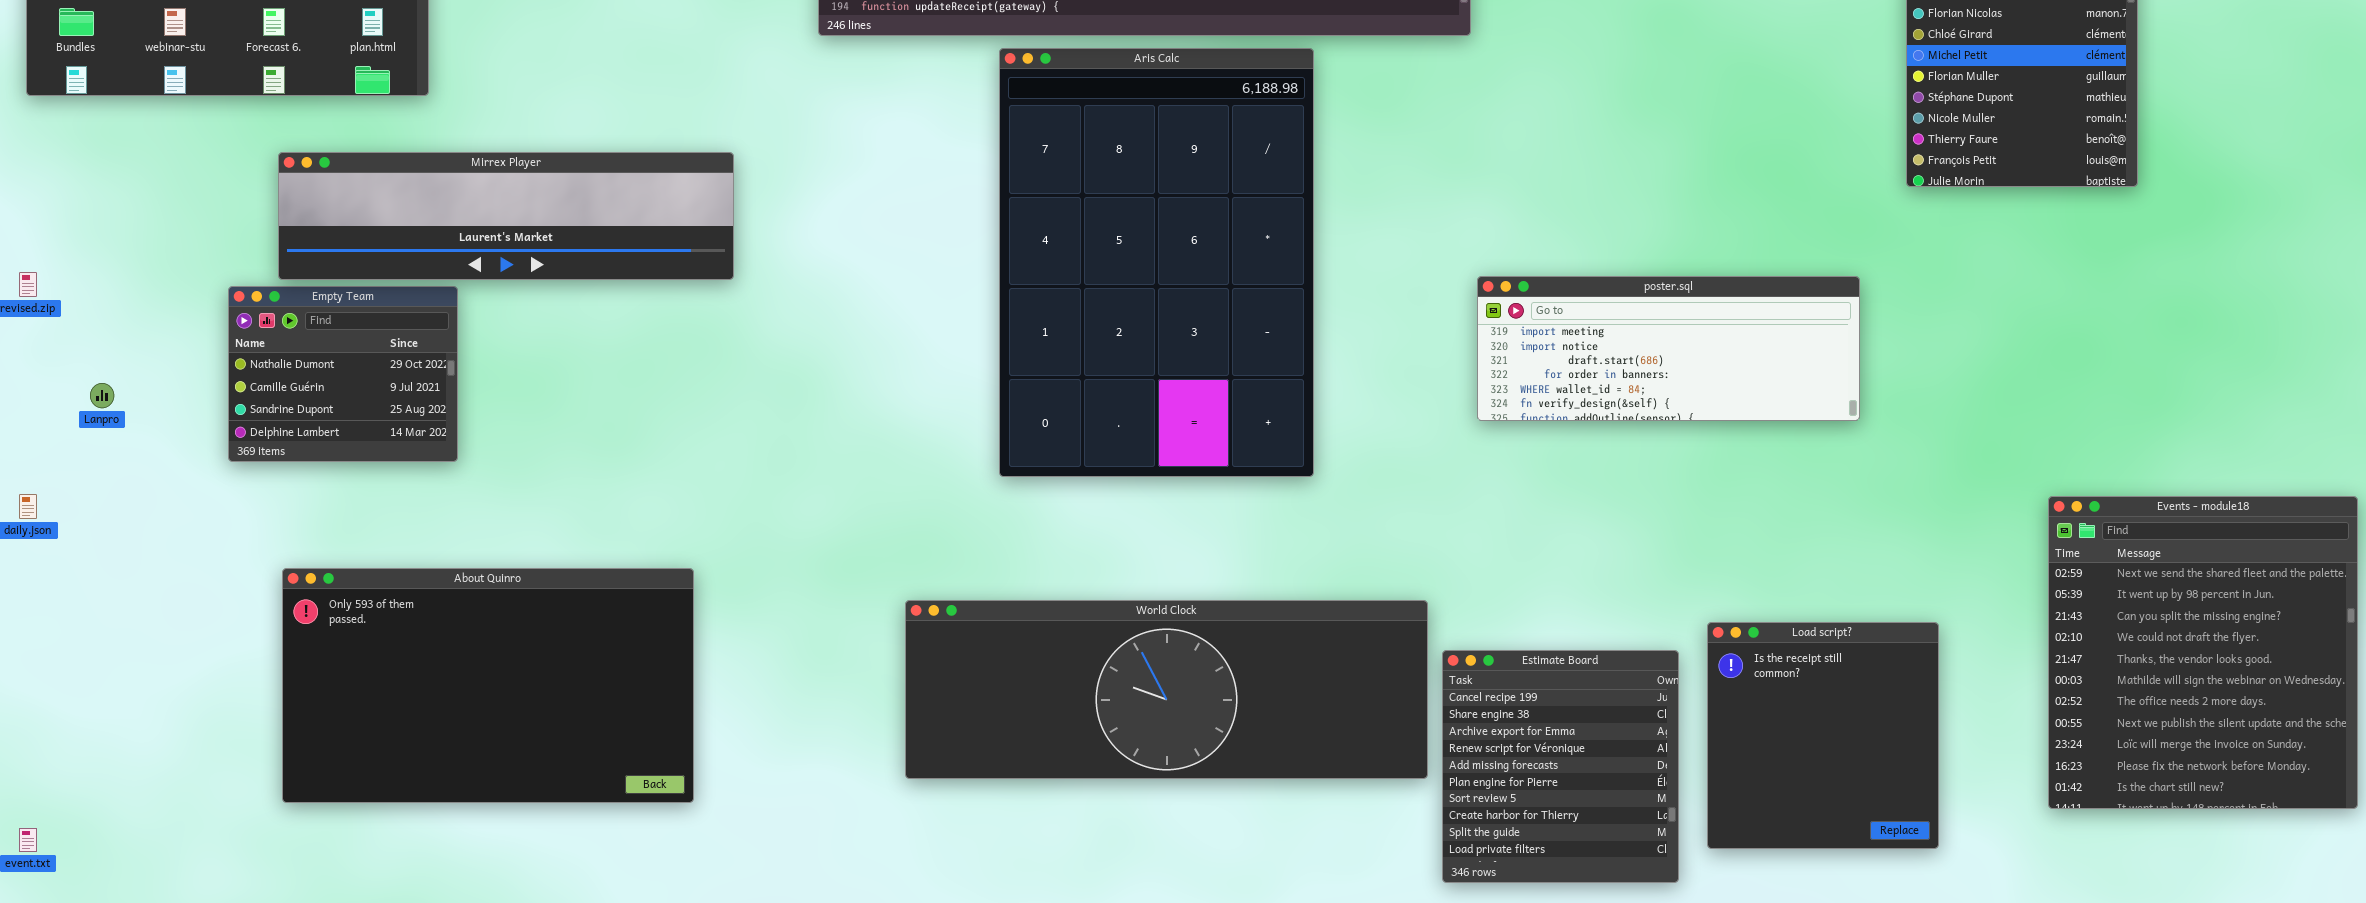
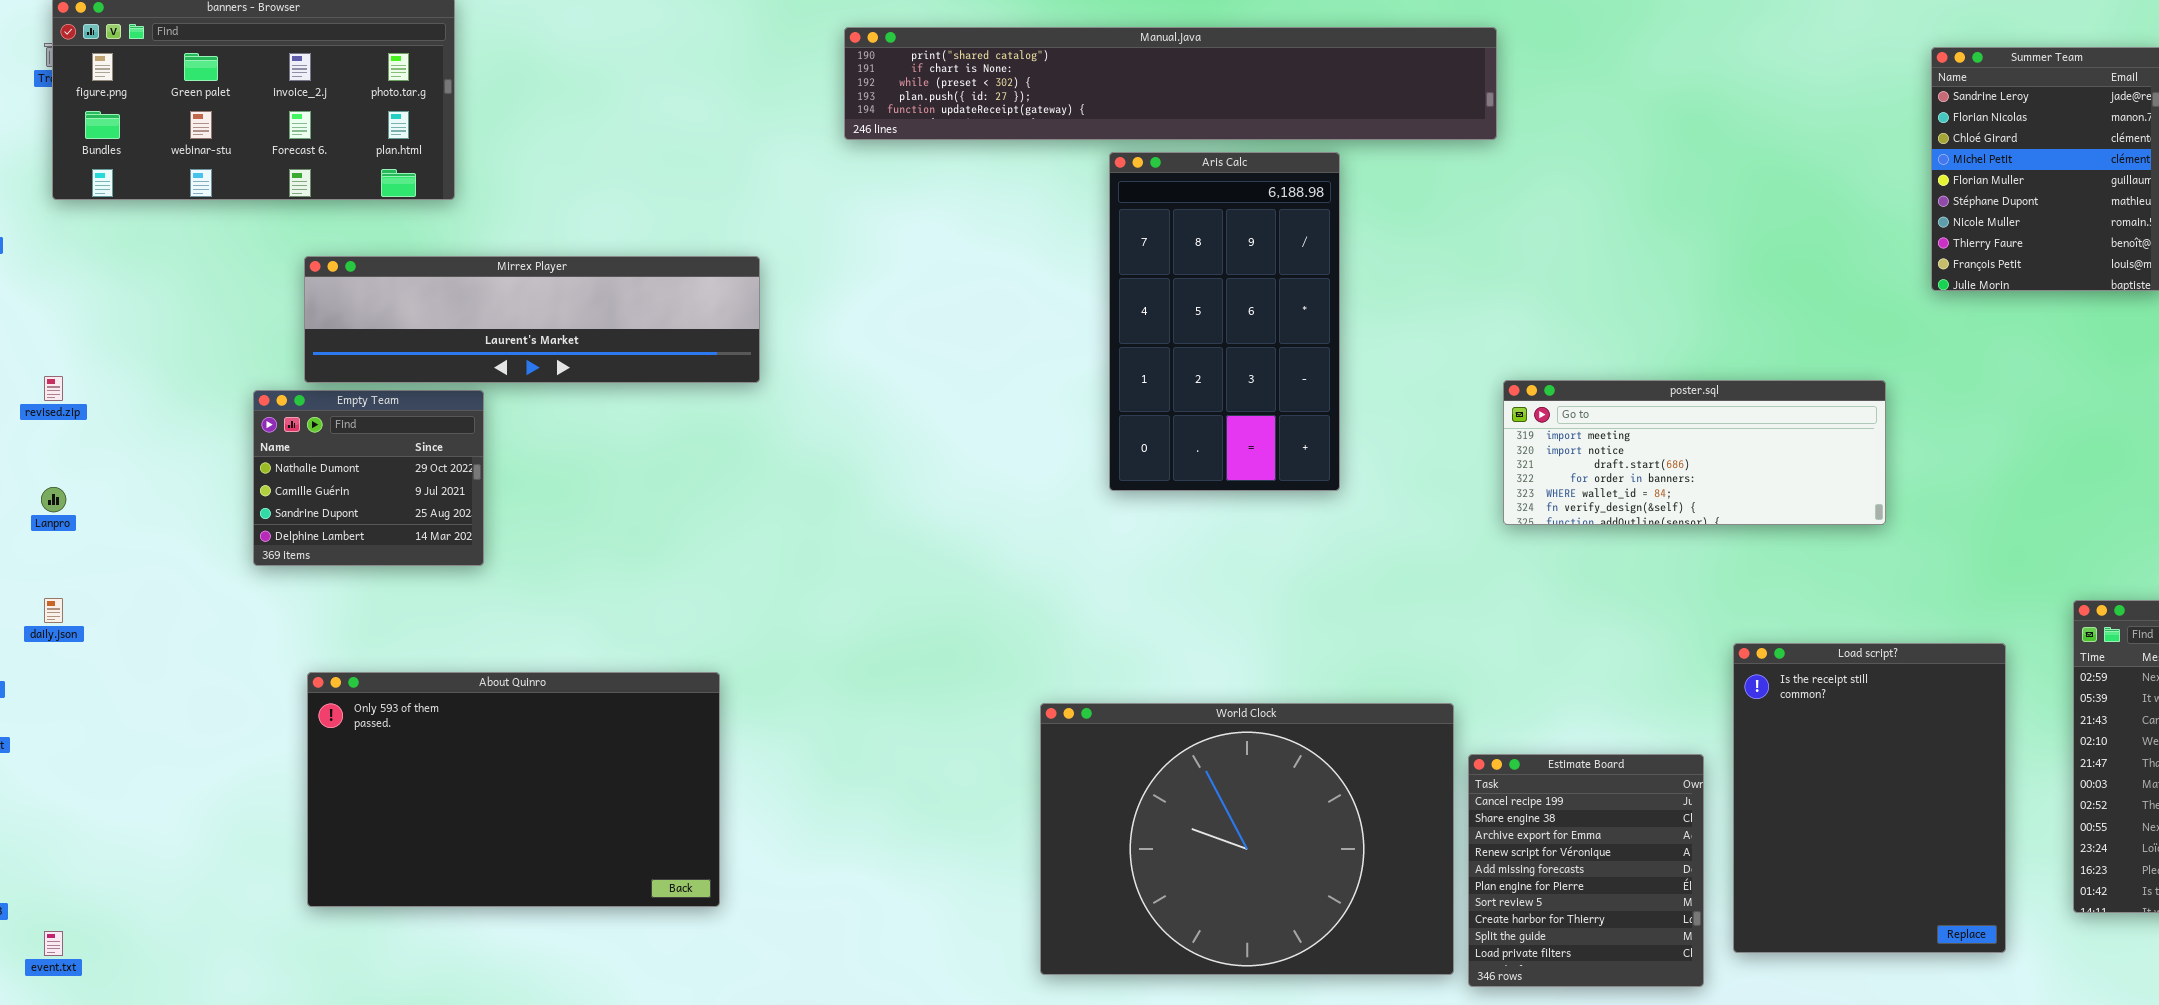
Aris Calc: [999,48,1314,477] -> [1109,152,1340,491], resized
Lanpro: [90,383,114,408] -> [41,487,66,512], moved
World Clock: [905,600,1428,779] -> [1040,703,1454,975], resized
Load script?: [1707,622,1939,849] -> [1733,643,2006,953], resized

